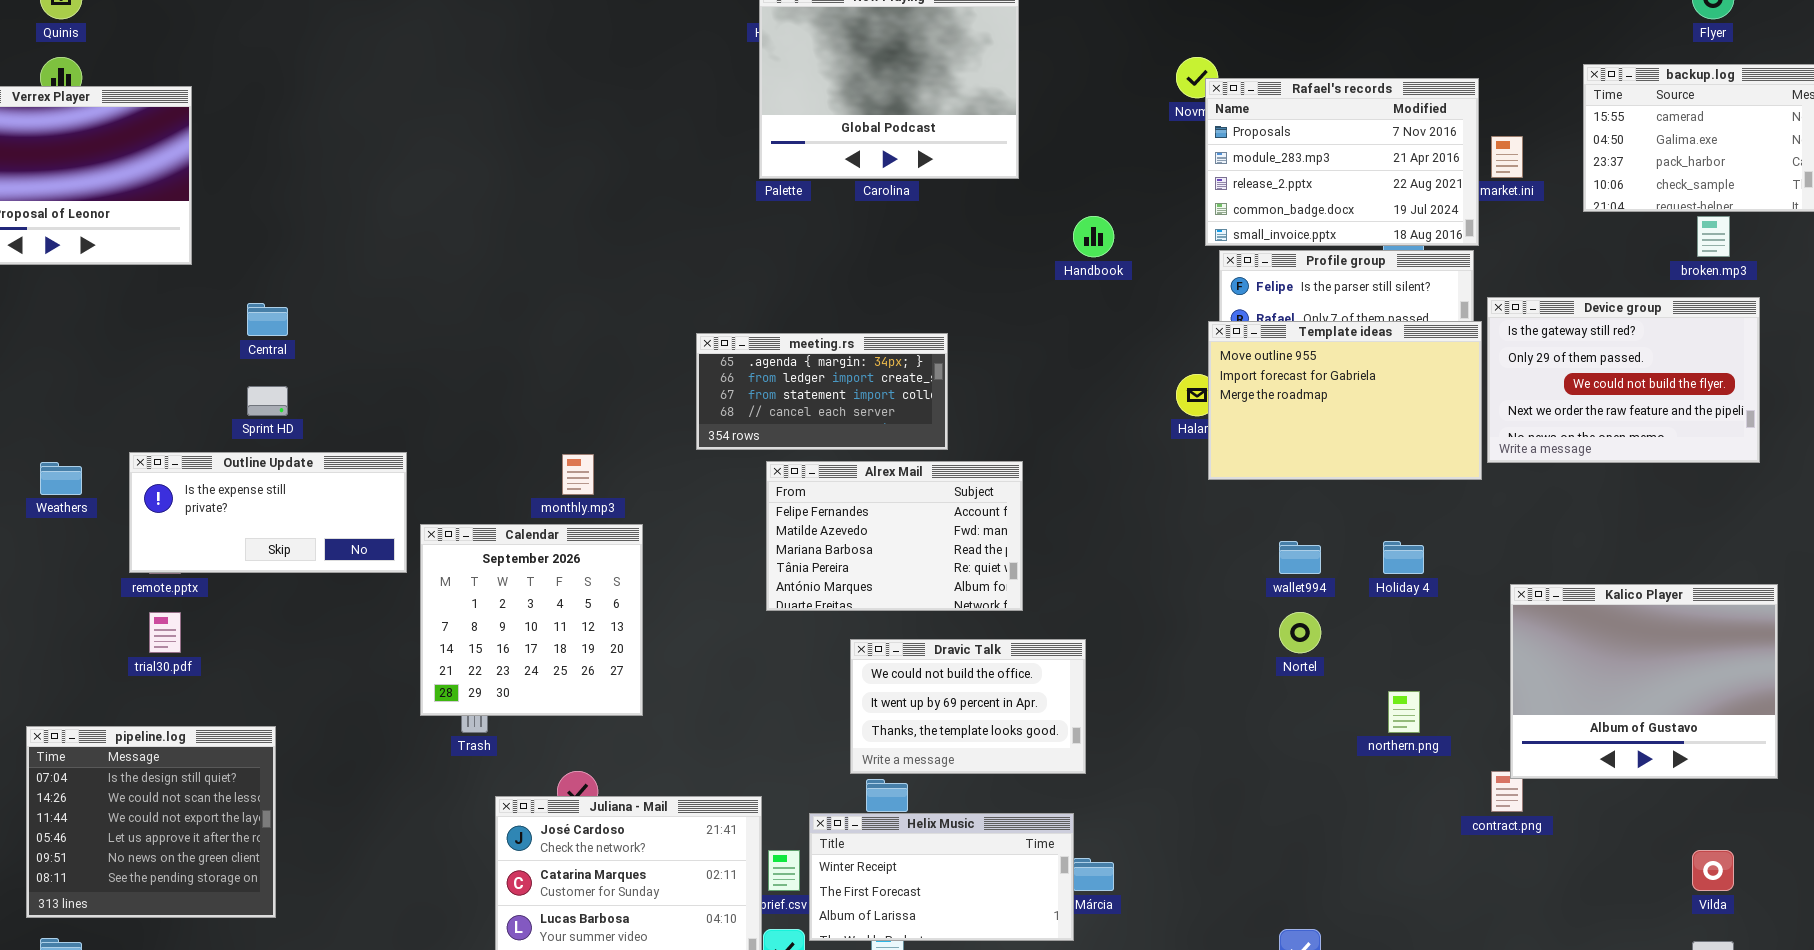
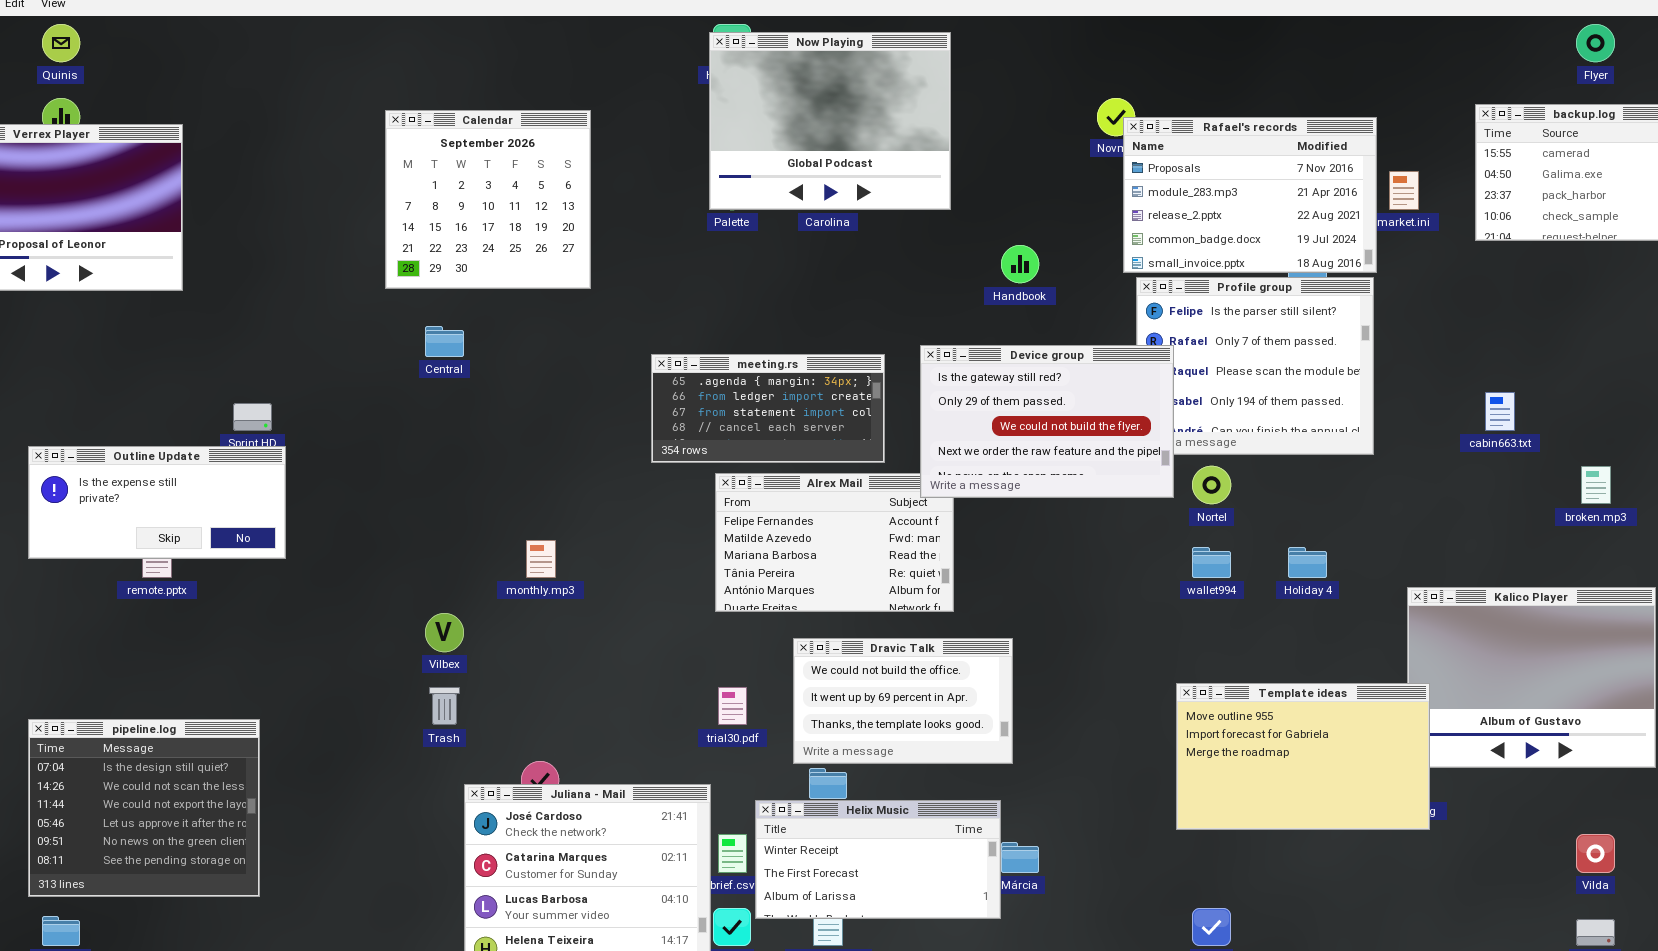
broken.mp3: [1697,216,1730,257] -> [1581,466,1611,504], moved
Device group: [1487,297,1760,463] -> [920,345,1174,498], moved
Central: [247,303,288,336] -> [425,326,464,357], moved
Template ideas: [1208,321,1482,480] -> [1176,683,1430,830], moved
Outline Update: [129,452,407,573] -> [28,446,286,559], moved
monthly.mp3: [562,454,594,495] -> [526,540,556,578], moved
Calendar: [420,524,643,716] -> [385,110,591,289], moved
trial30.pdf: [149,612,181,653] -> [718,687,747,725], moved
Nortel: [1279,612,1321,653] -> [1192,466,1231,504], moved

